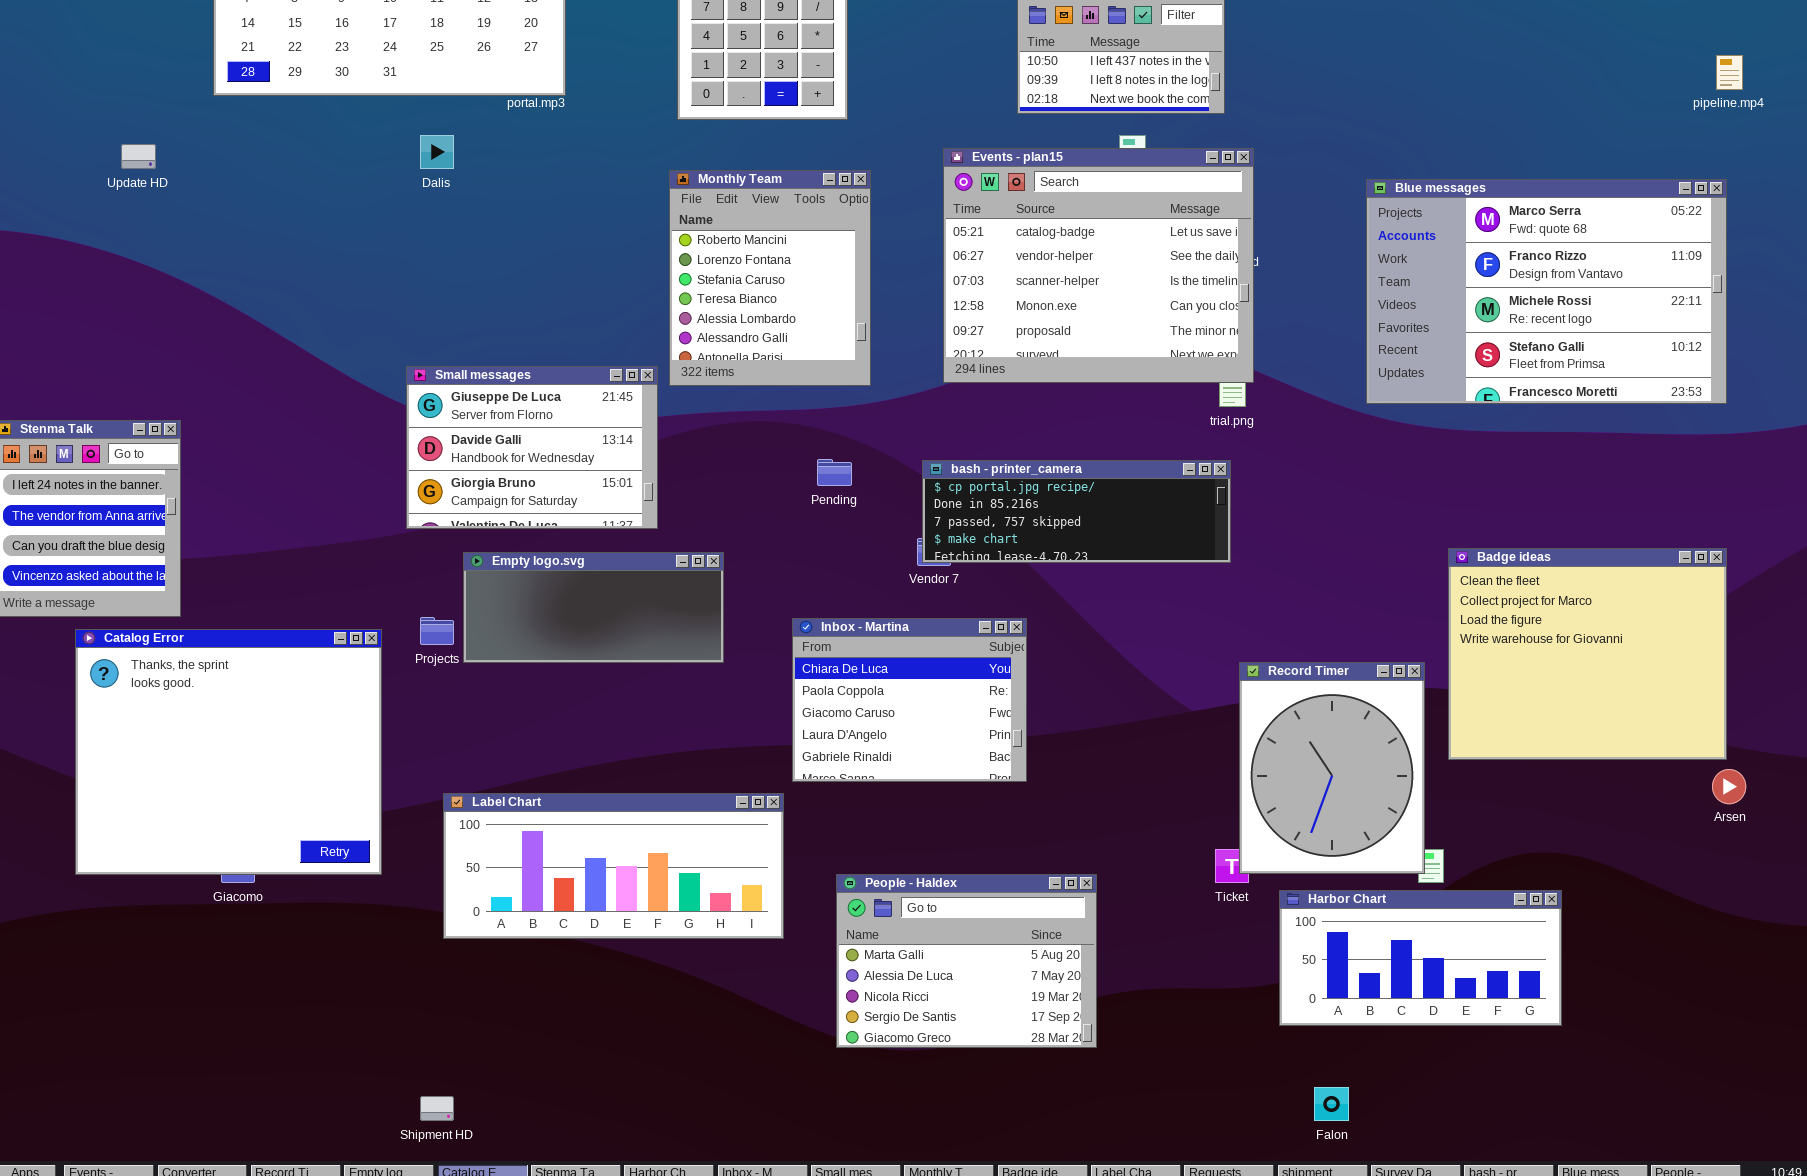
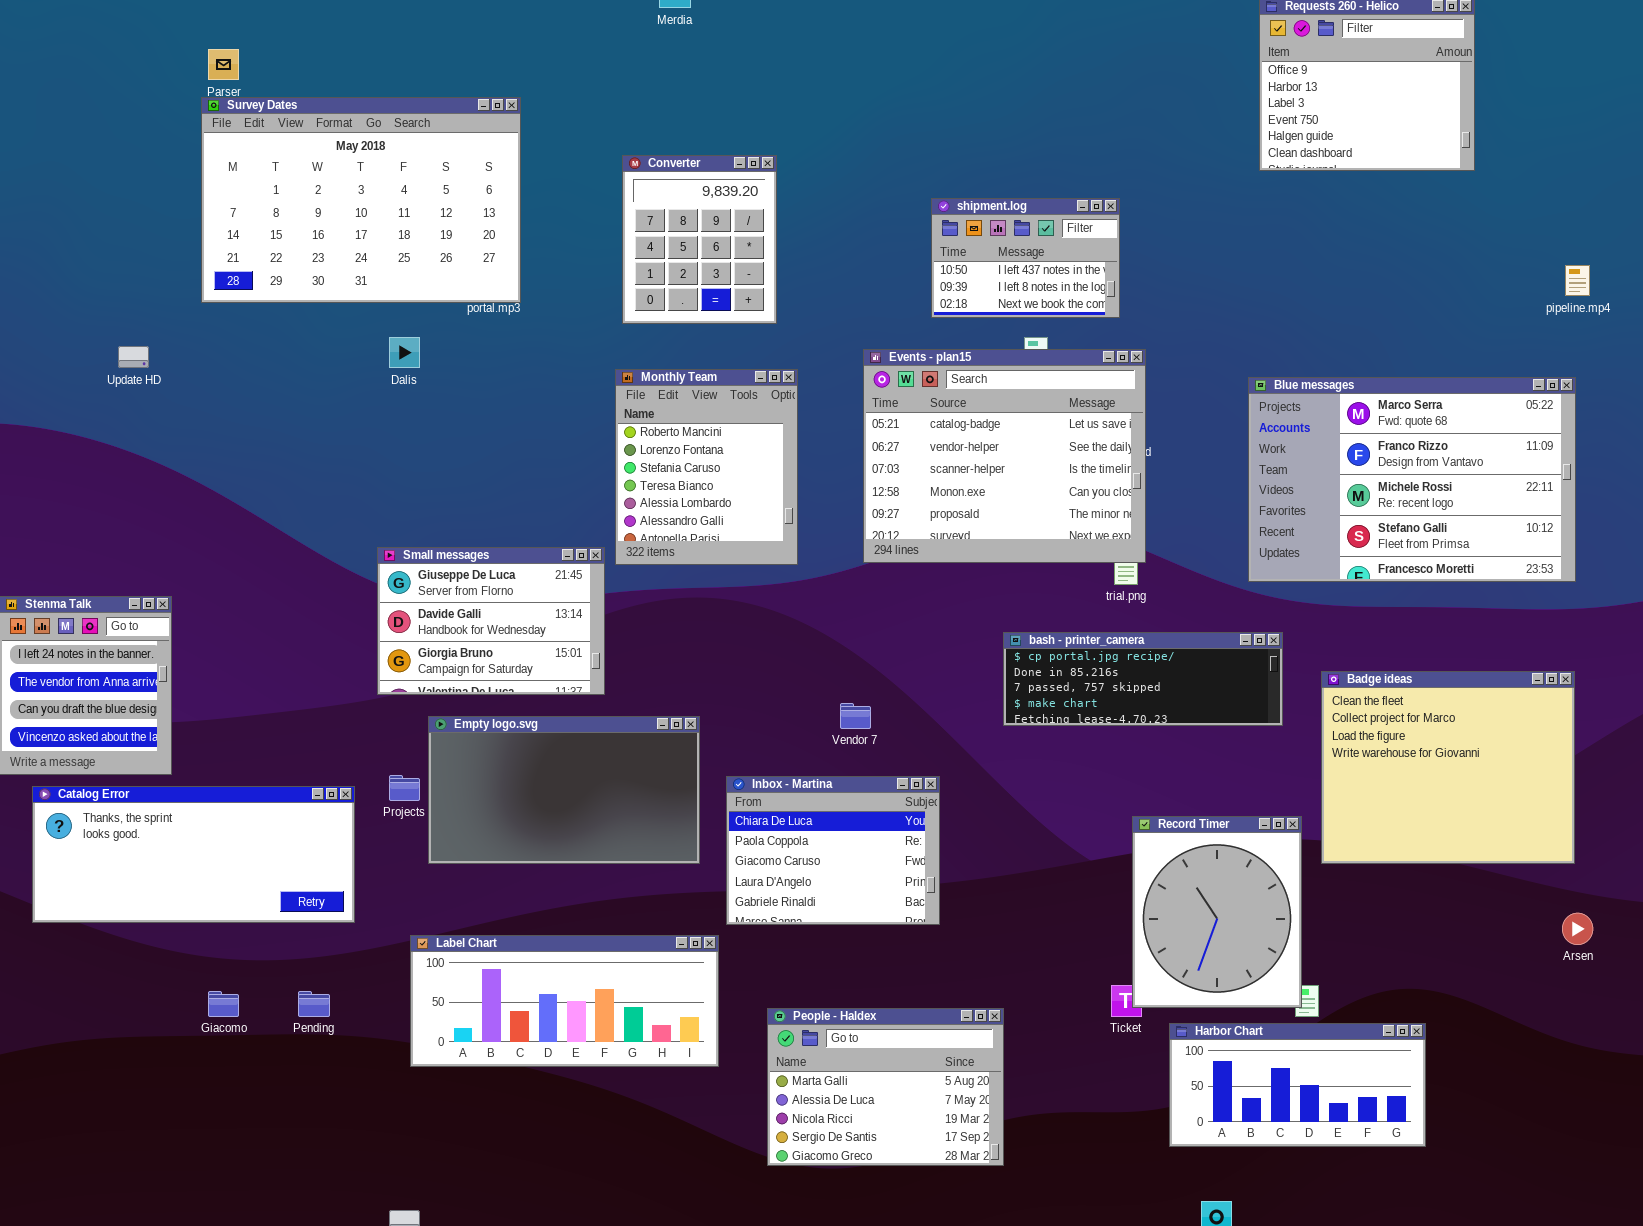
Pending: [817,459,852,486] -> [298,991,330,1017], moved
bash - printer_camera: [922,460,1231,563] -> [1003,632,1283,726], moved
Badge ideas: [1448,548,1727,760] -> [1321,671,1575,864], moved
Empty logo.svg: [463,552,724,663] -> [428,716,700,864], resized
Catalog Error: [75,629,382,875] -> [32,786,355,923], resized

